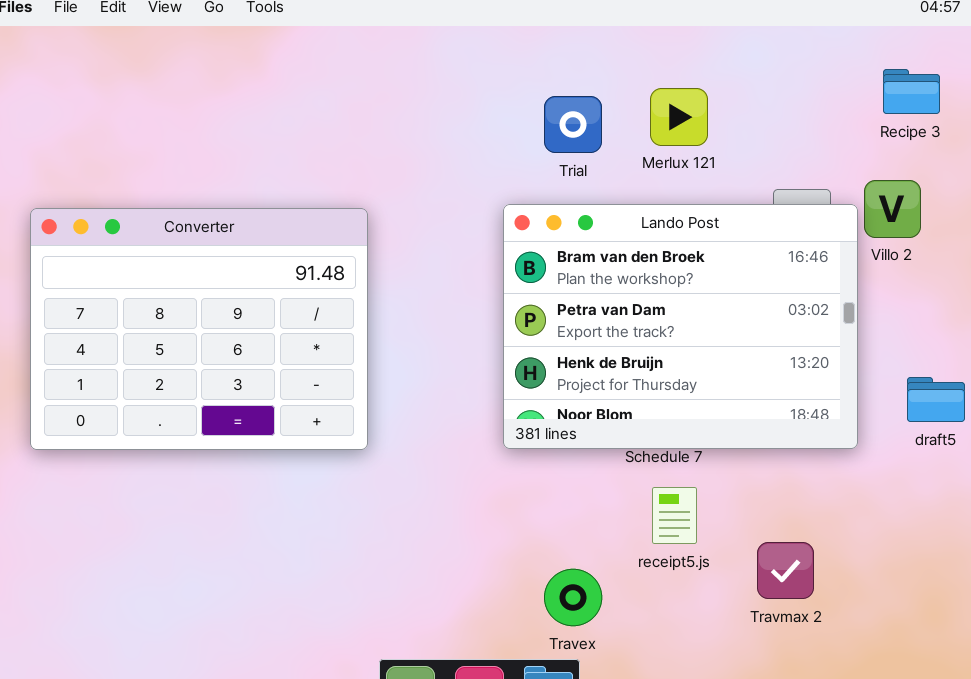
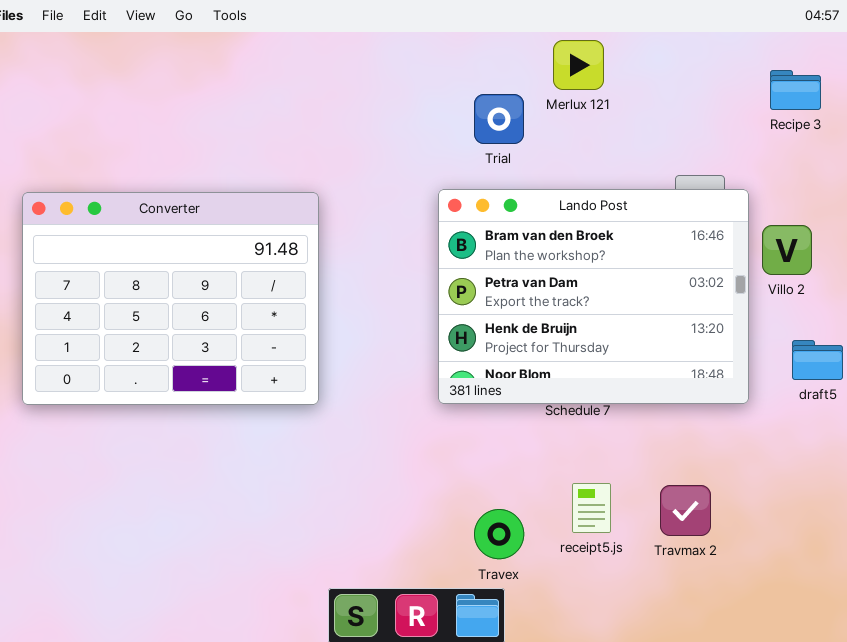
Merlux 121: [650,88,708,146] -> [553,40,604,90], moved
Villo 2: [864,180,921,238] -> [762,225,812,275], moved
receipt5.js: [652,487,697,544] -> [572,483,611,533], moved

